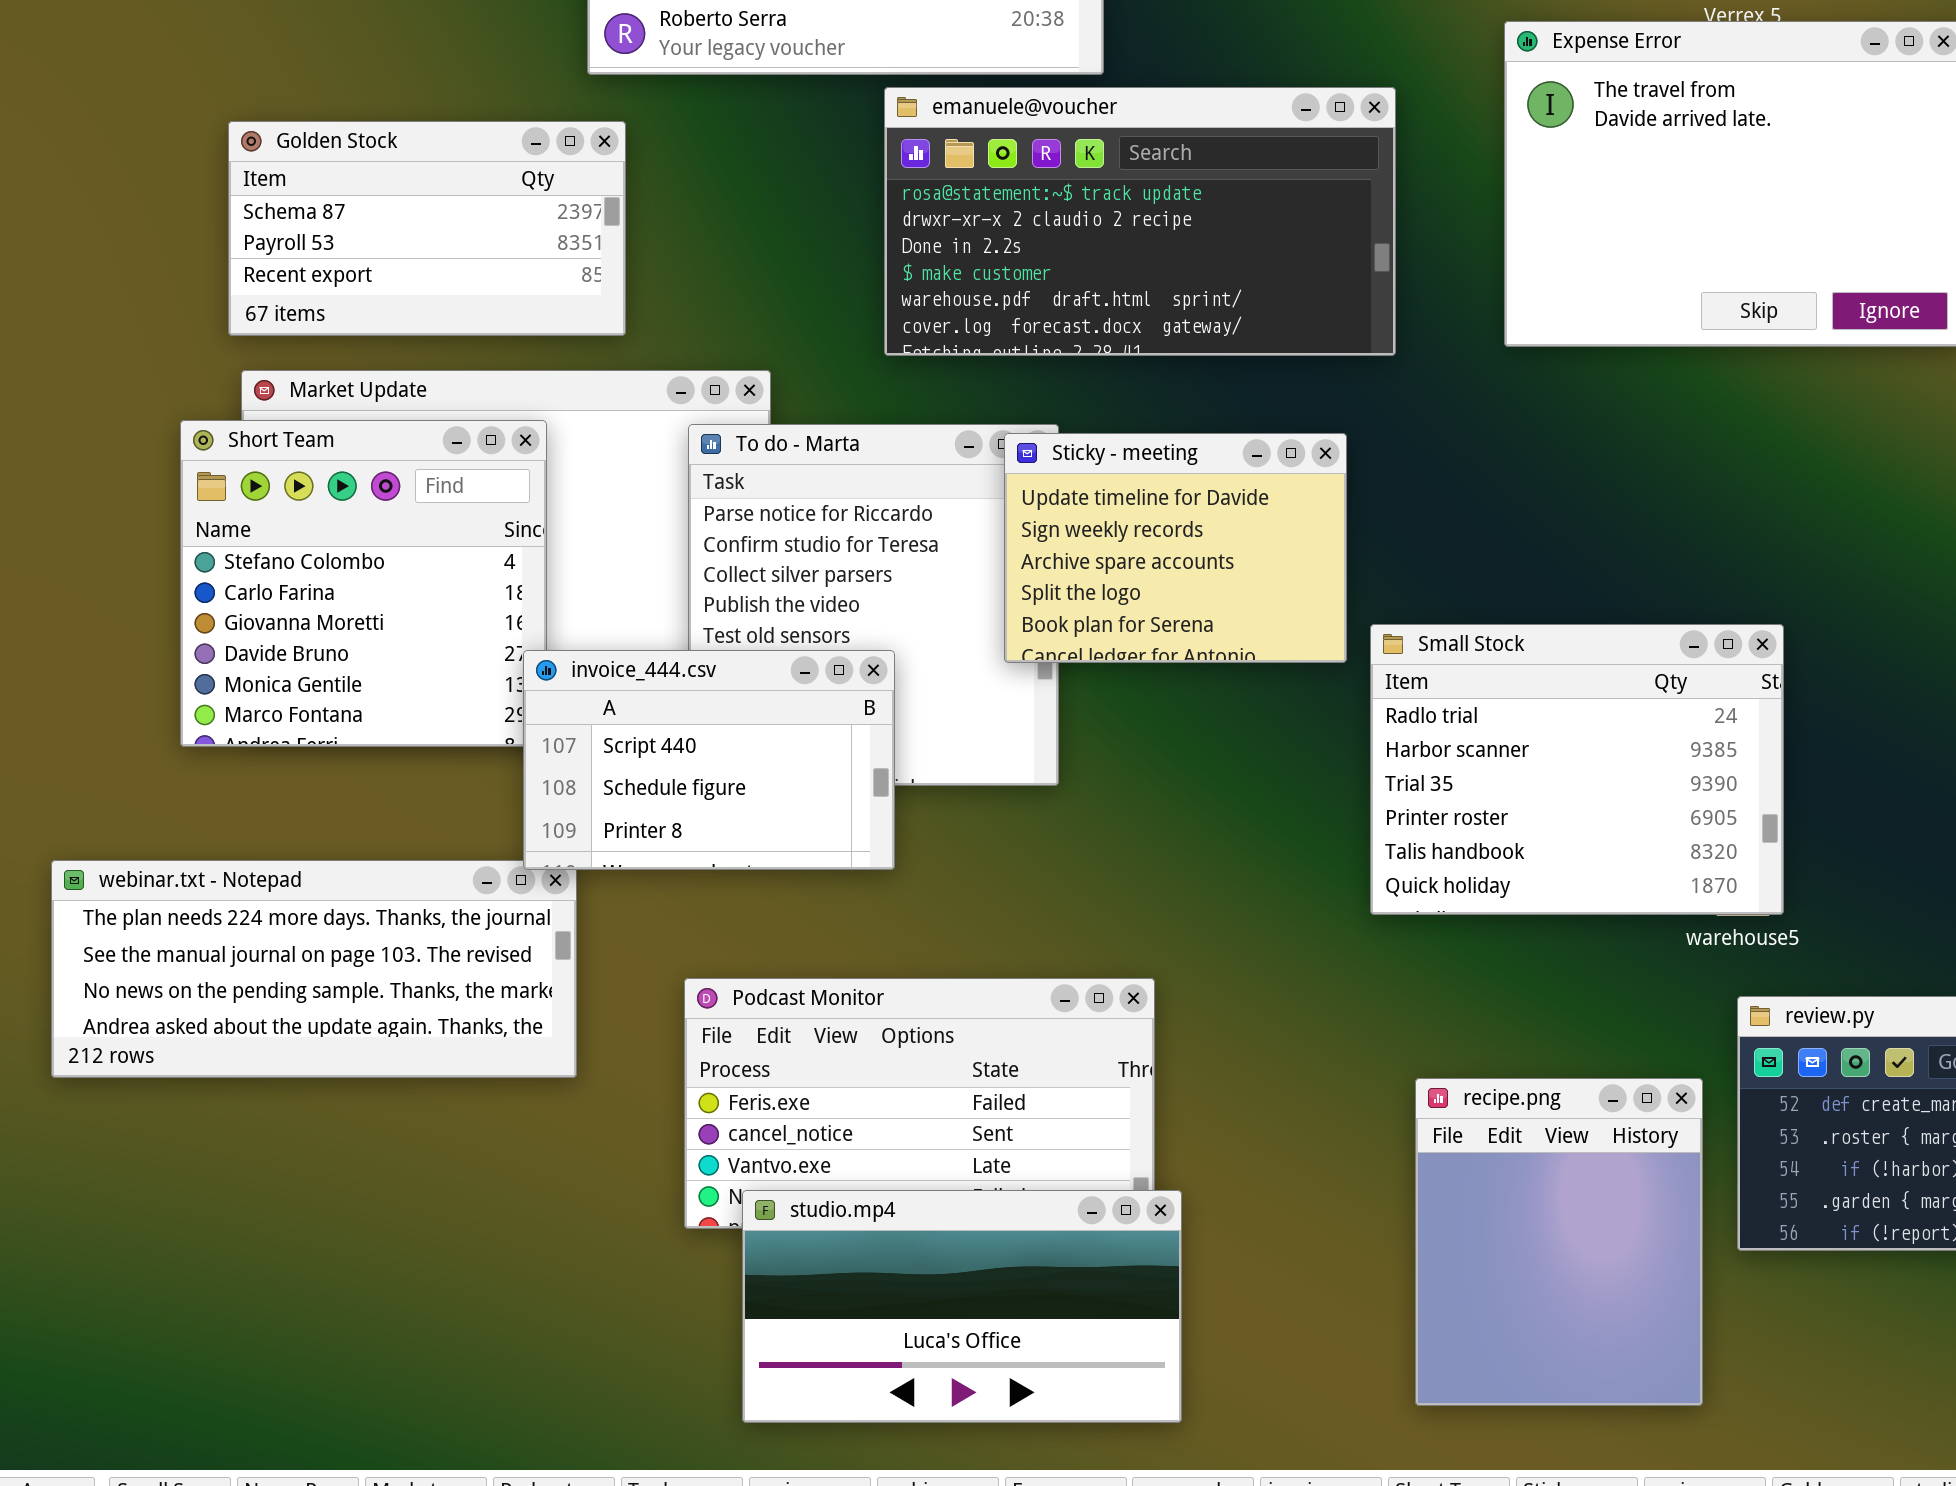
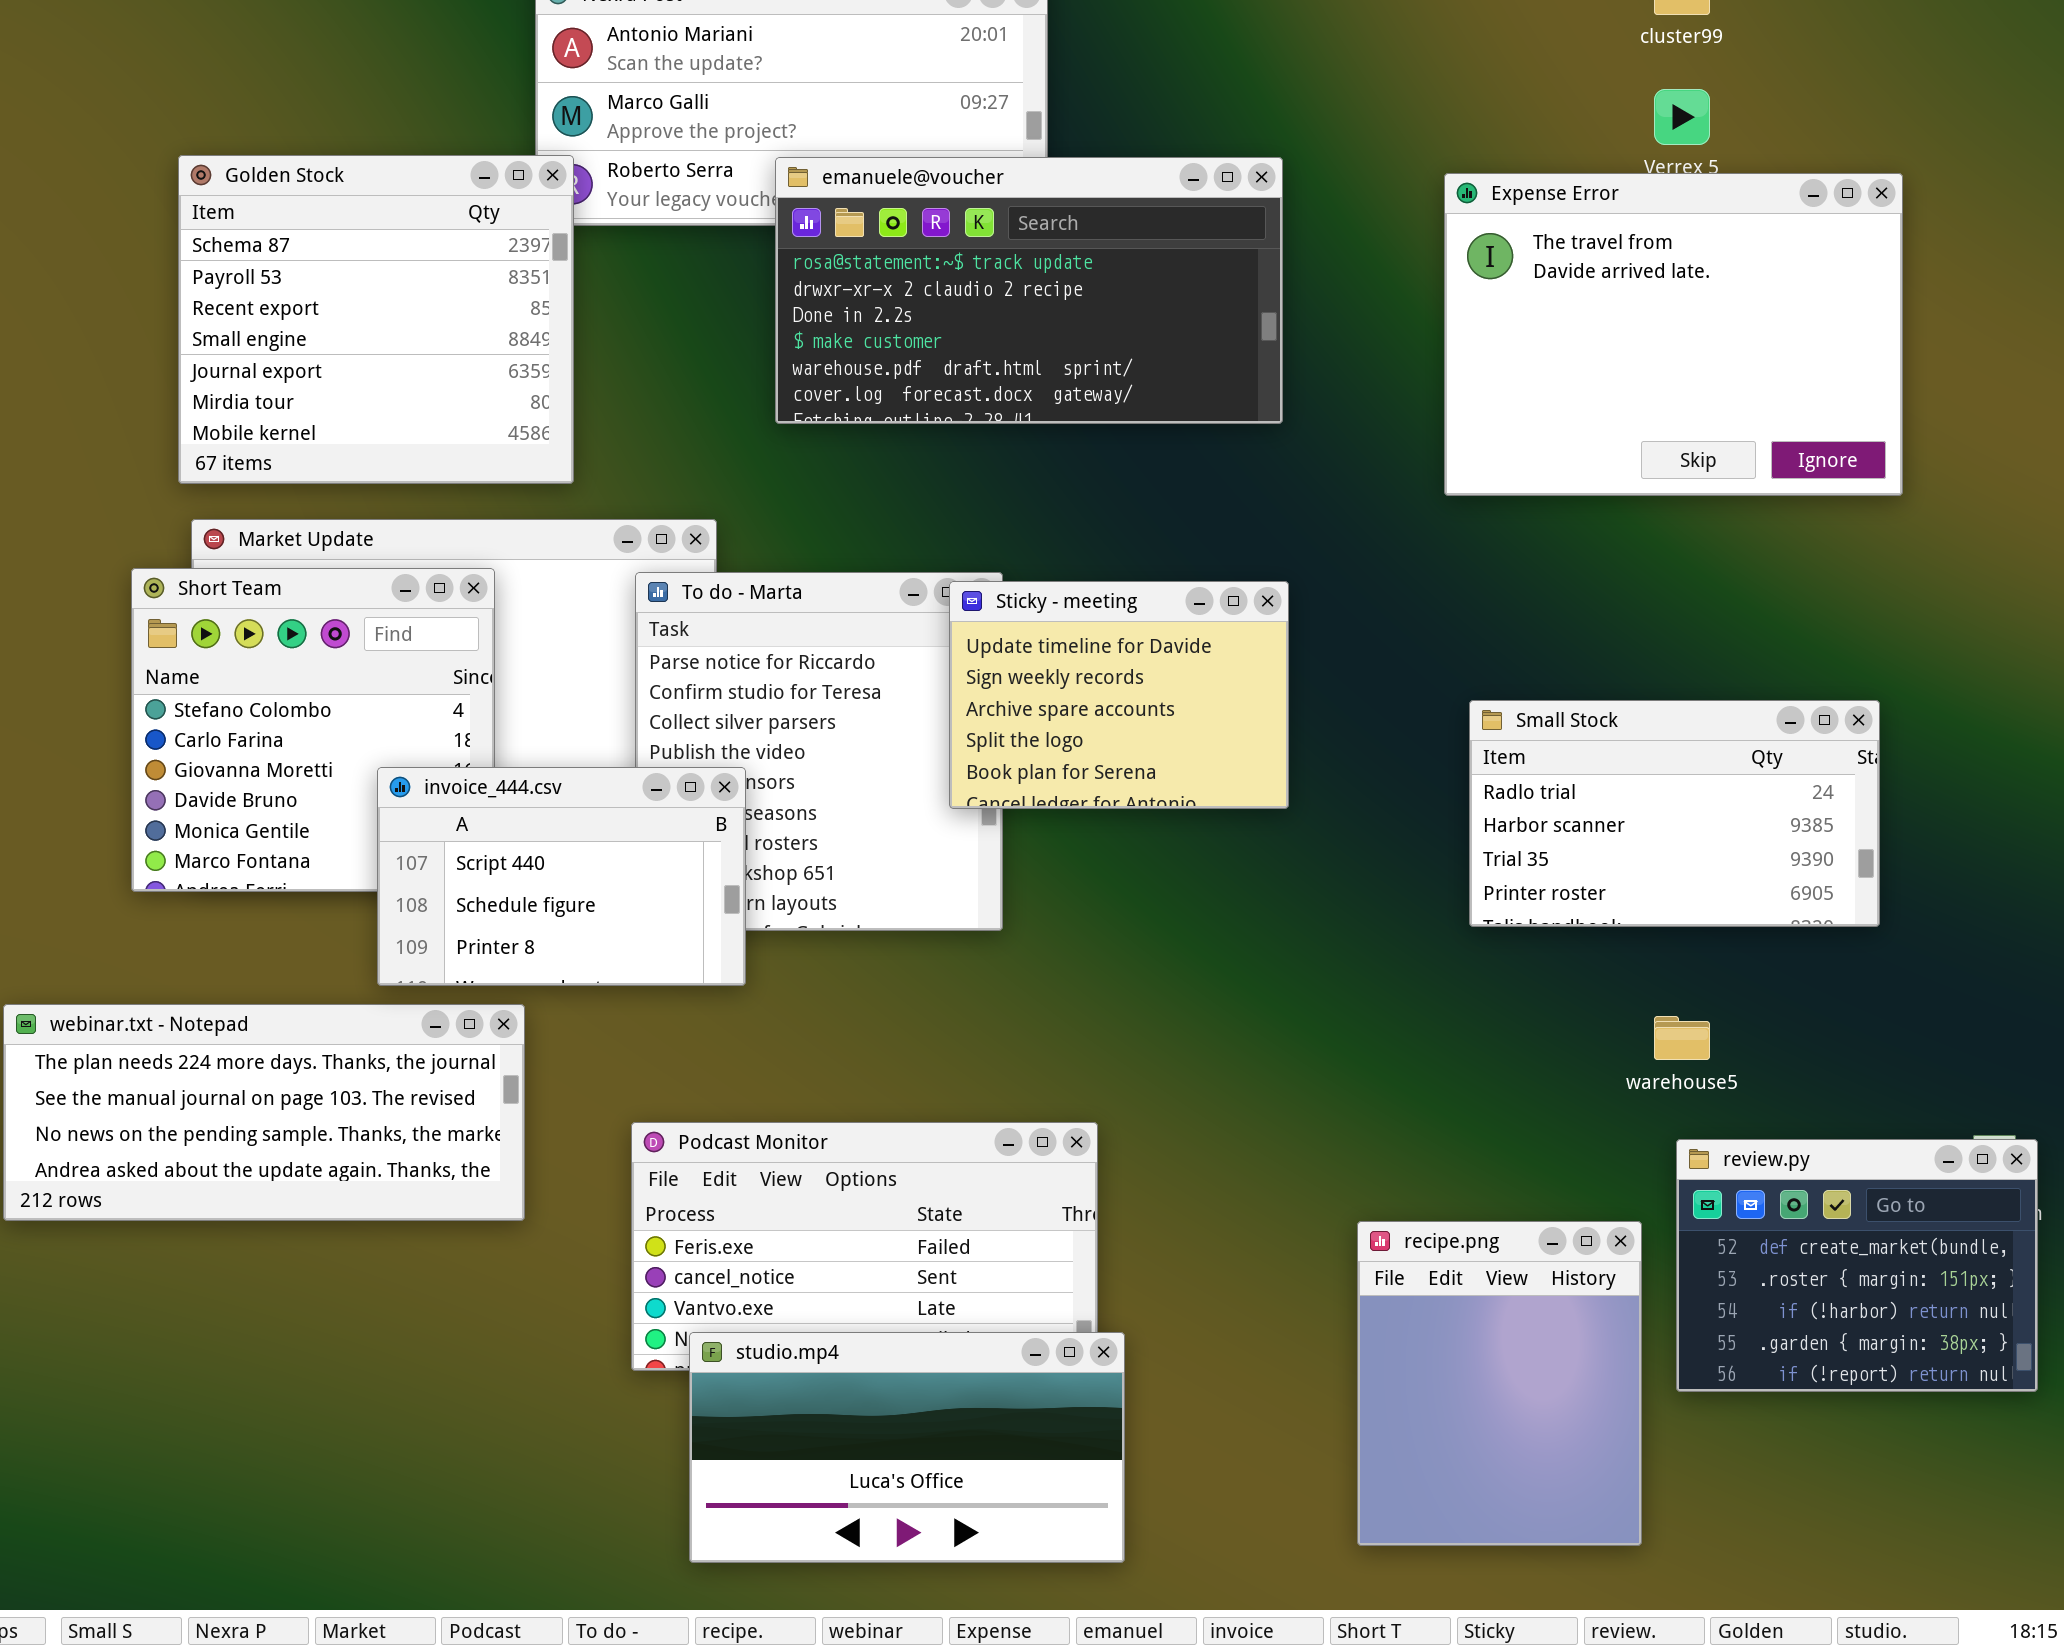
emanuele@voucher: [884,87,1396,356] -> [775,157,1283,424], moved
Golden Stock: [228,121,626,336] -> [178,155,574,484], resized
Small Stock: [1370,624,1784,915] -> [1469,700,1880,927], moved, resized
invoice_444.csv: [523,650,895,870] -> [377,767,746,986], moved

